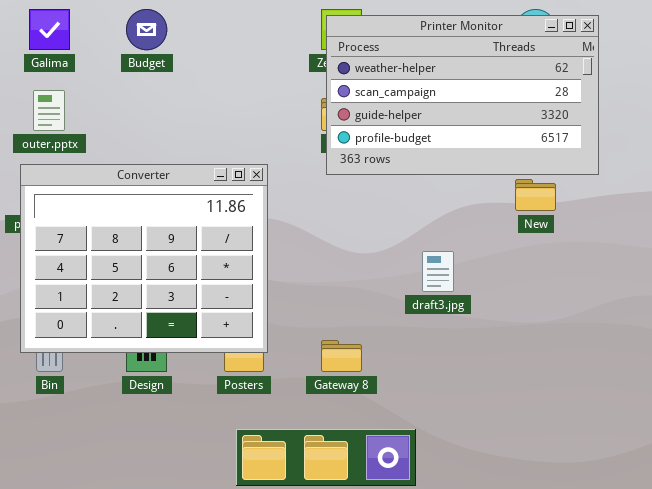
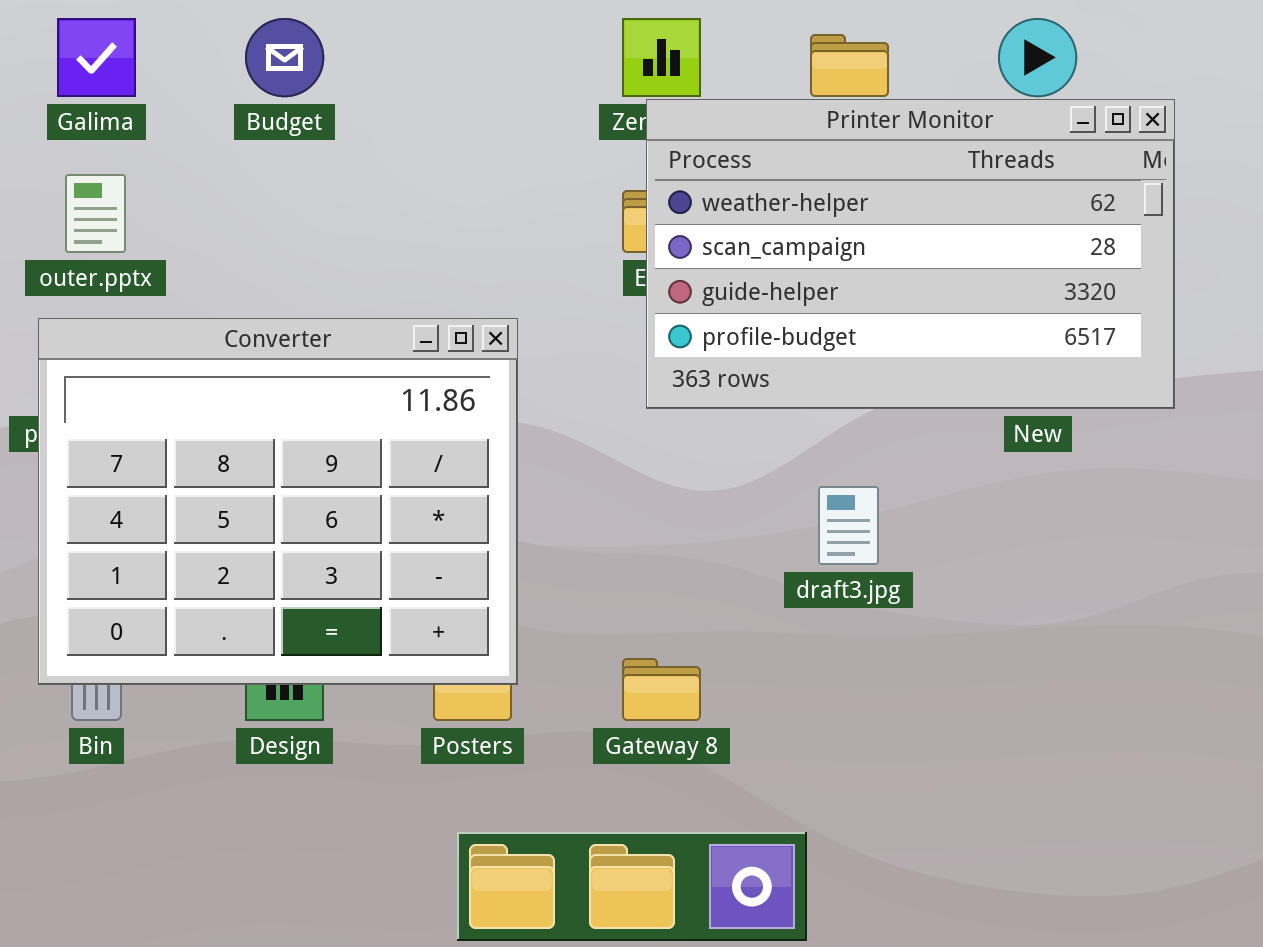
Printer Monitor: [326,15,599,175] -> [646,99,1175,409], moved

